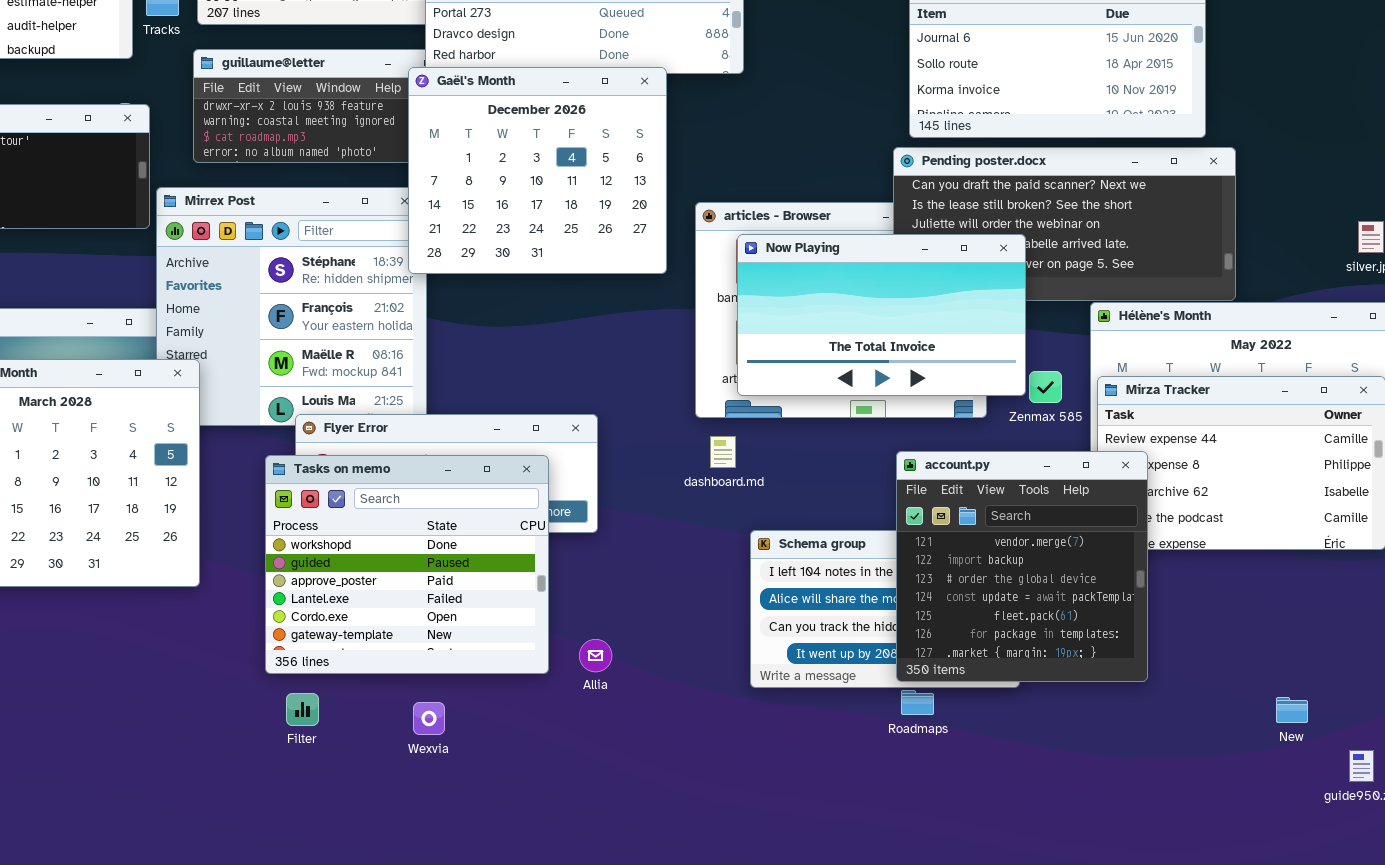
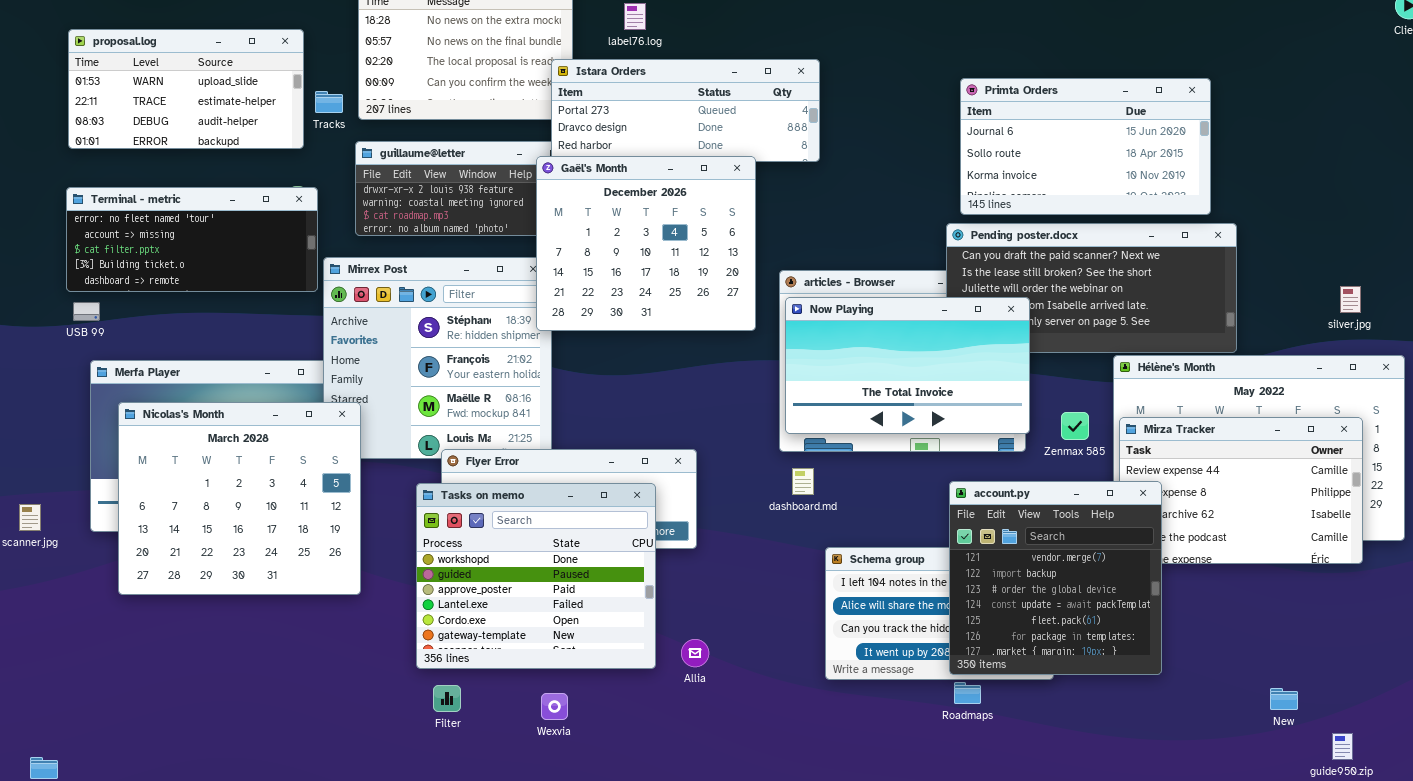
Now Playing: [737,234,1026,396] -> [785,297,1030,434], moved

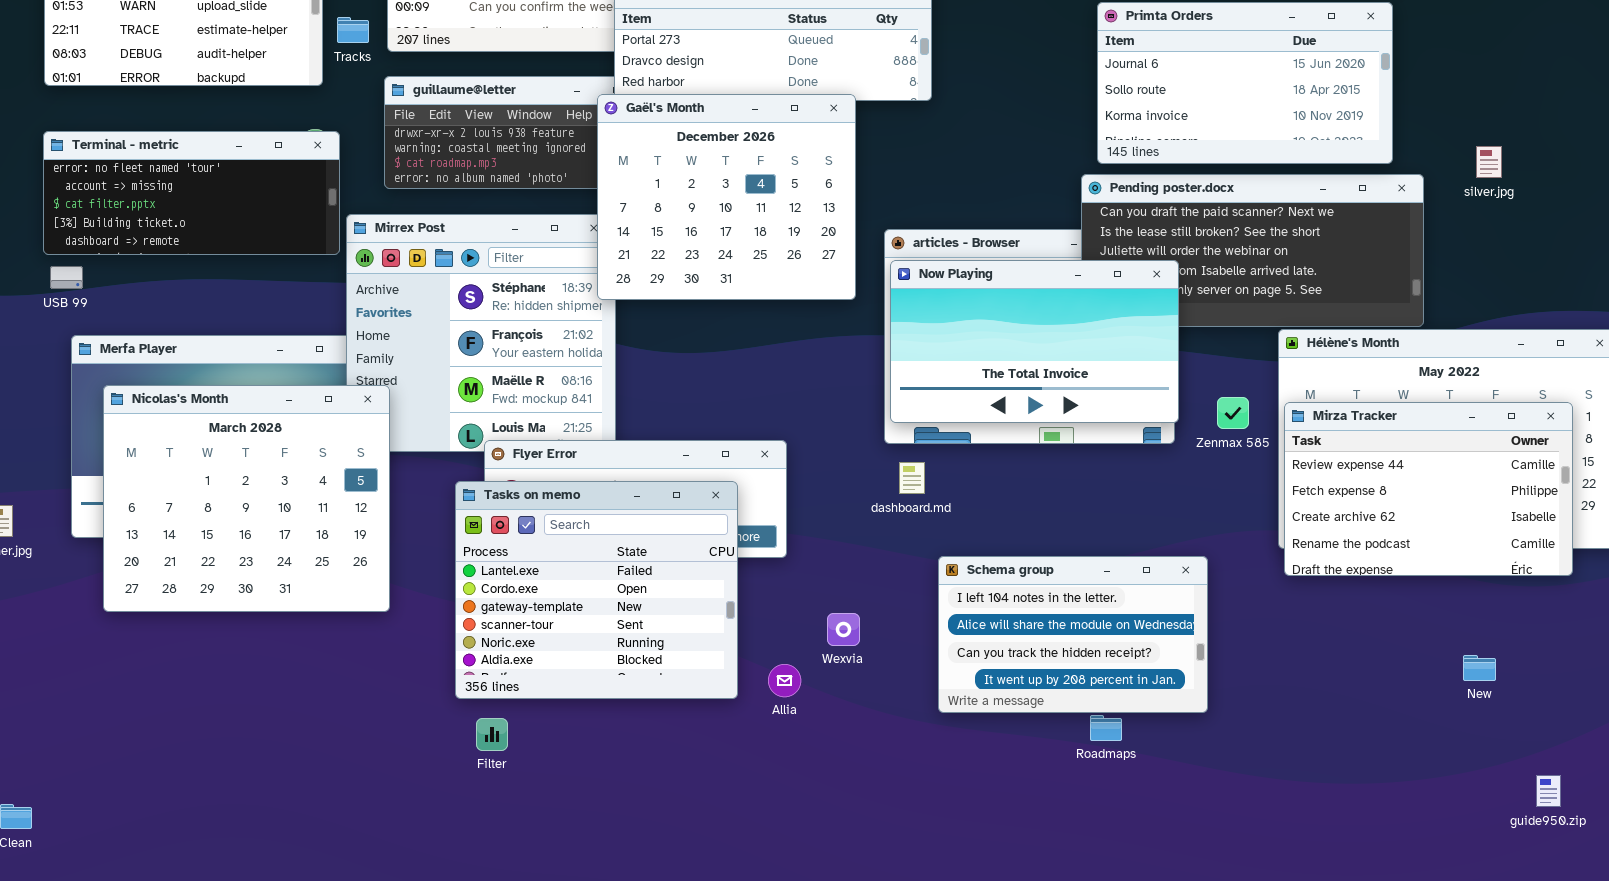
silver.jpg: [1340,286,1361,313] -> [1476,146,1502,178], moved
account.py: [949,481,1162,675] -> none, closed
Tasks on memo: [416,483,656,669] -> [455,481,738,699], scrolled down 3 rows
New: [1270,688,1298,710] -> [1463,655,1496,681], moved
Wexvia: [541,693,568,720] -> [827,613,860,646], moved

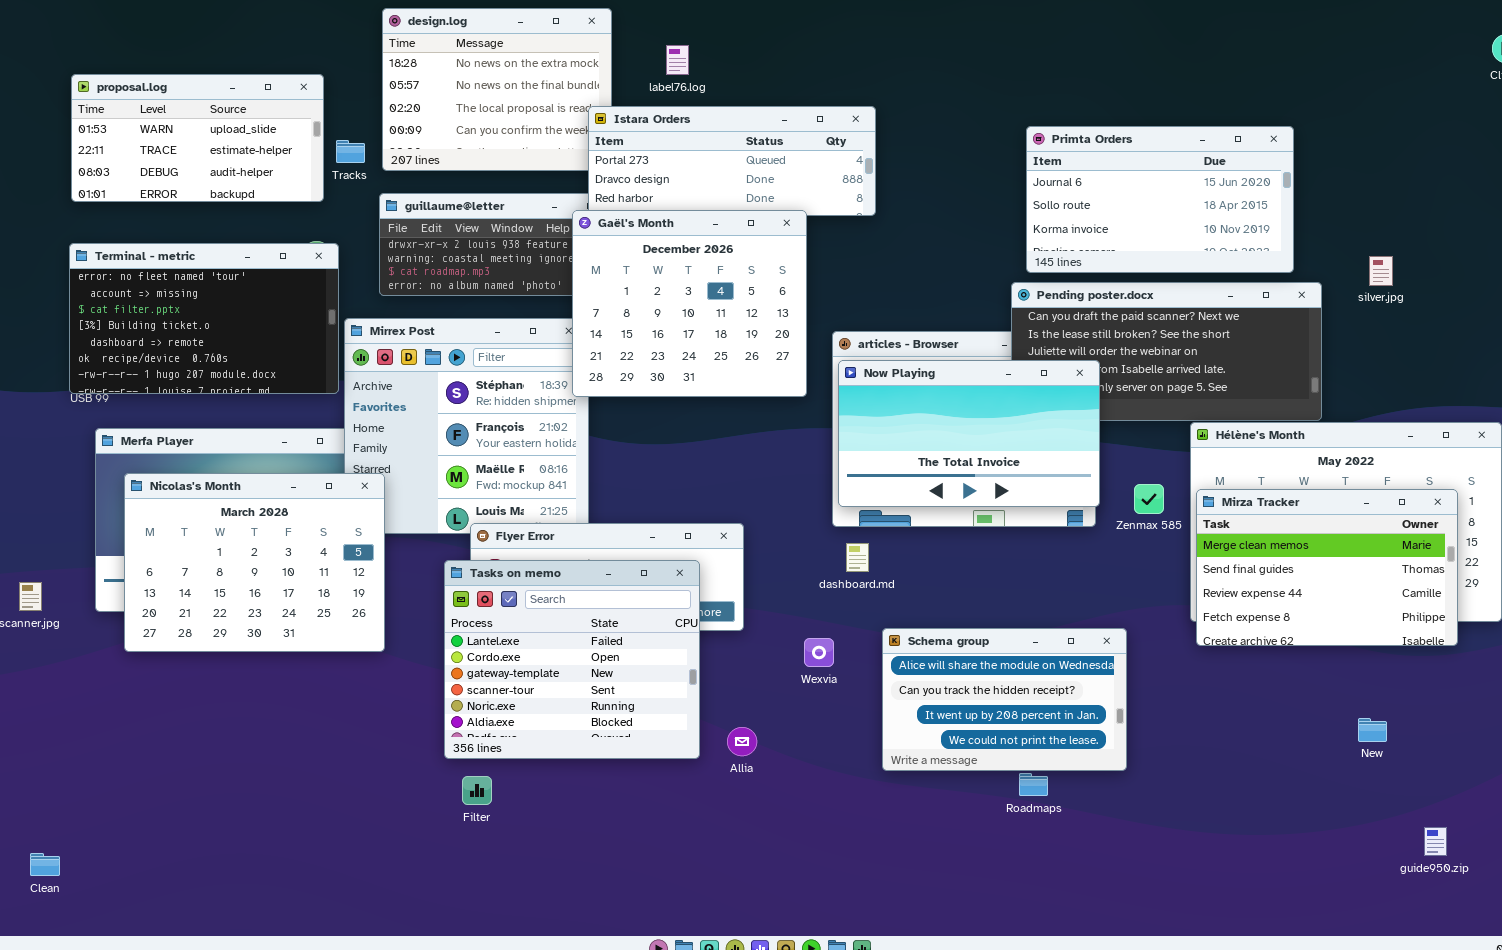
Terminal - metric: [43,131,340,255] -> [69,243,339,394], resized
Nicolas's Month: [103,385,390,612] -> [124,473,385,652], resized
Mirza Tracker: [1284,402,1573,576] -> [1196,489,1458,646], scrolled up 2 rows
Schema group: [938,556,1208,713] -> [882,628,1127,771], scrolled down 1 row
Wexvia: [827,613,860,646] -> [804,638,834,667], moved

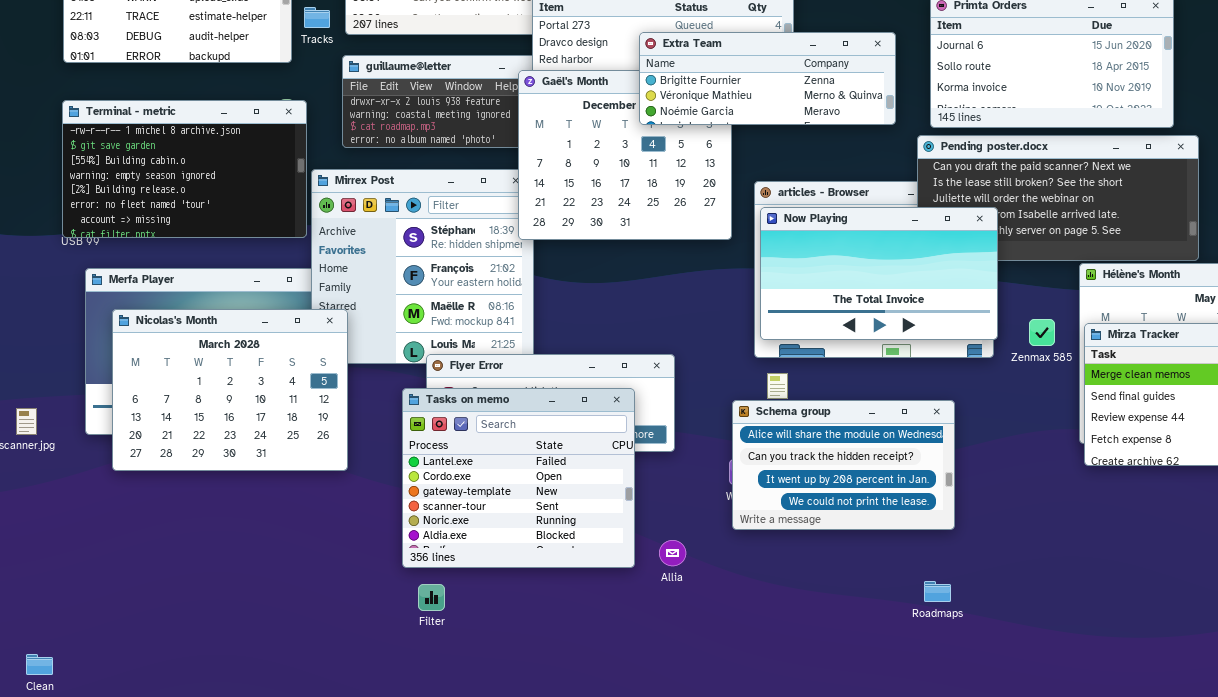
Extra Team: none -> [639,32,896,125], opened
Terminal - metric: [69,243,339,394] -> [62,100,307,238], scrolled up 5 rows
Schema group: [882,628,1127,771] -> [732,400,955,530], moved

